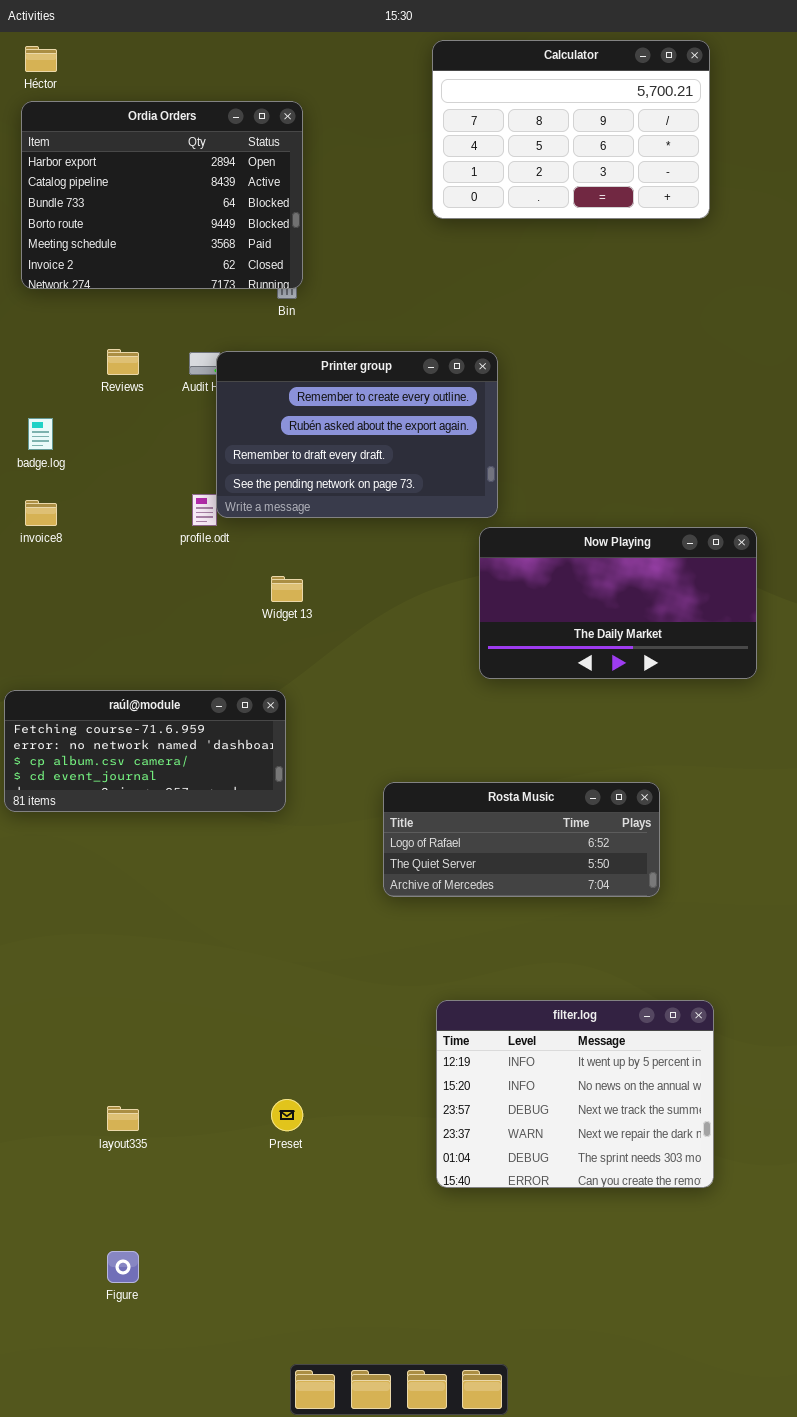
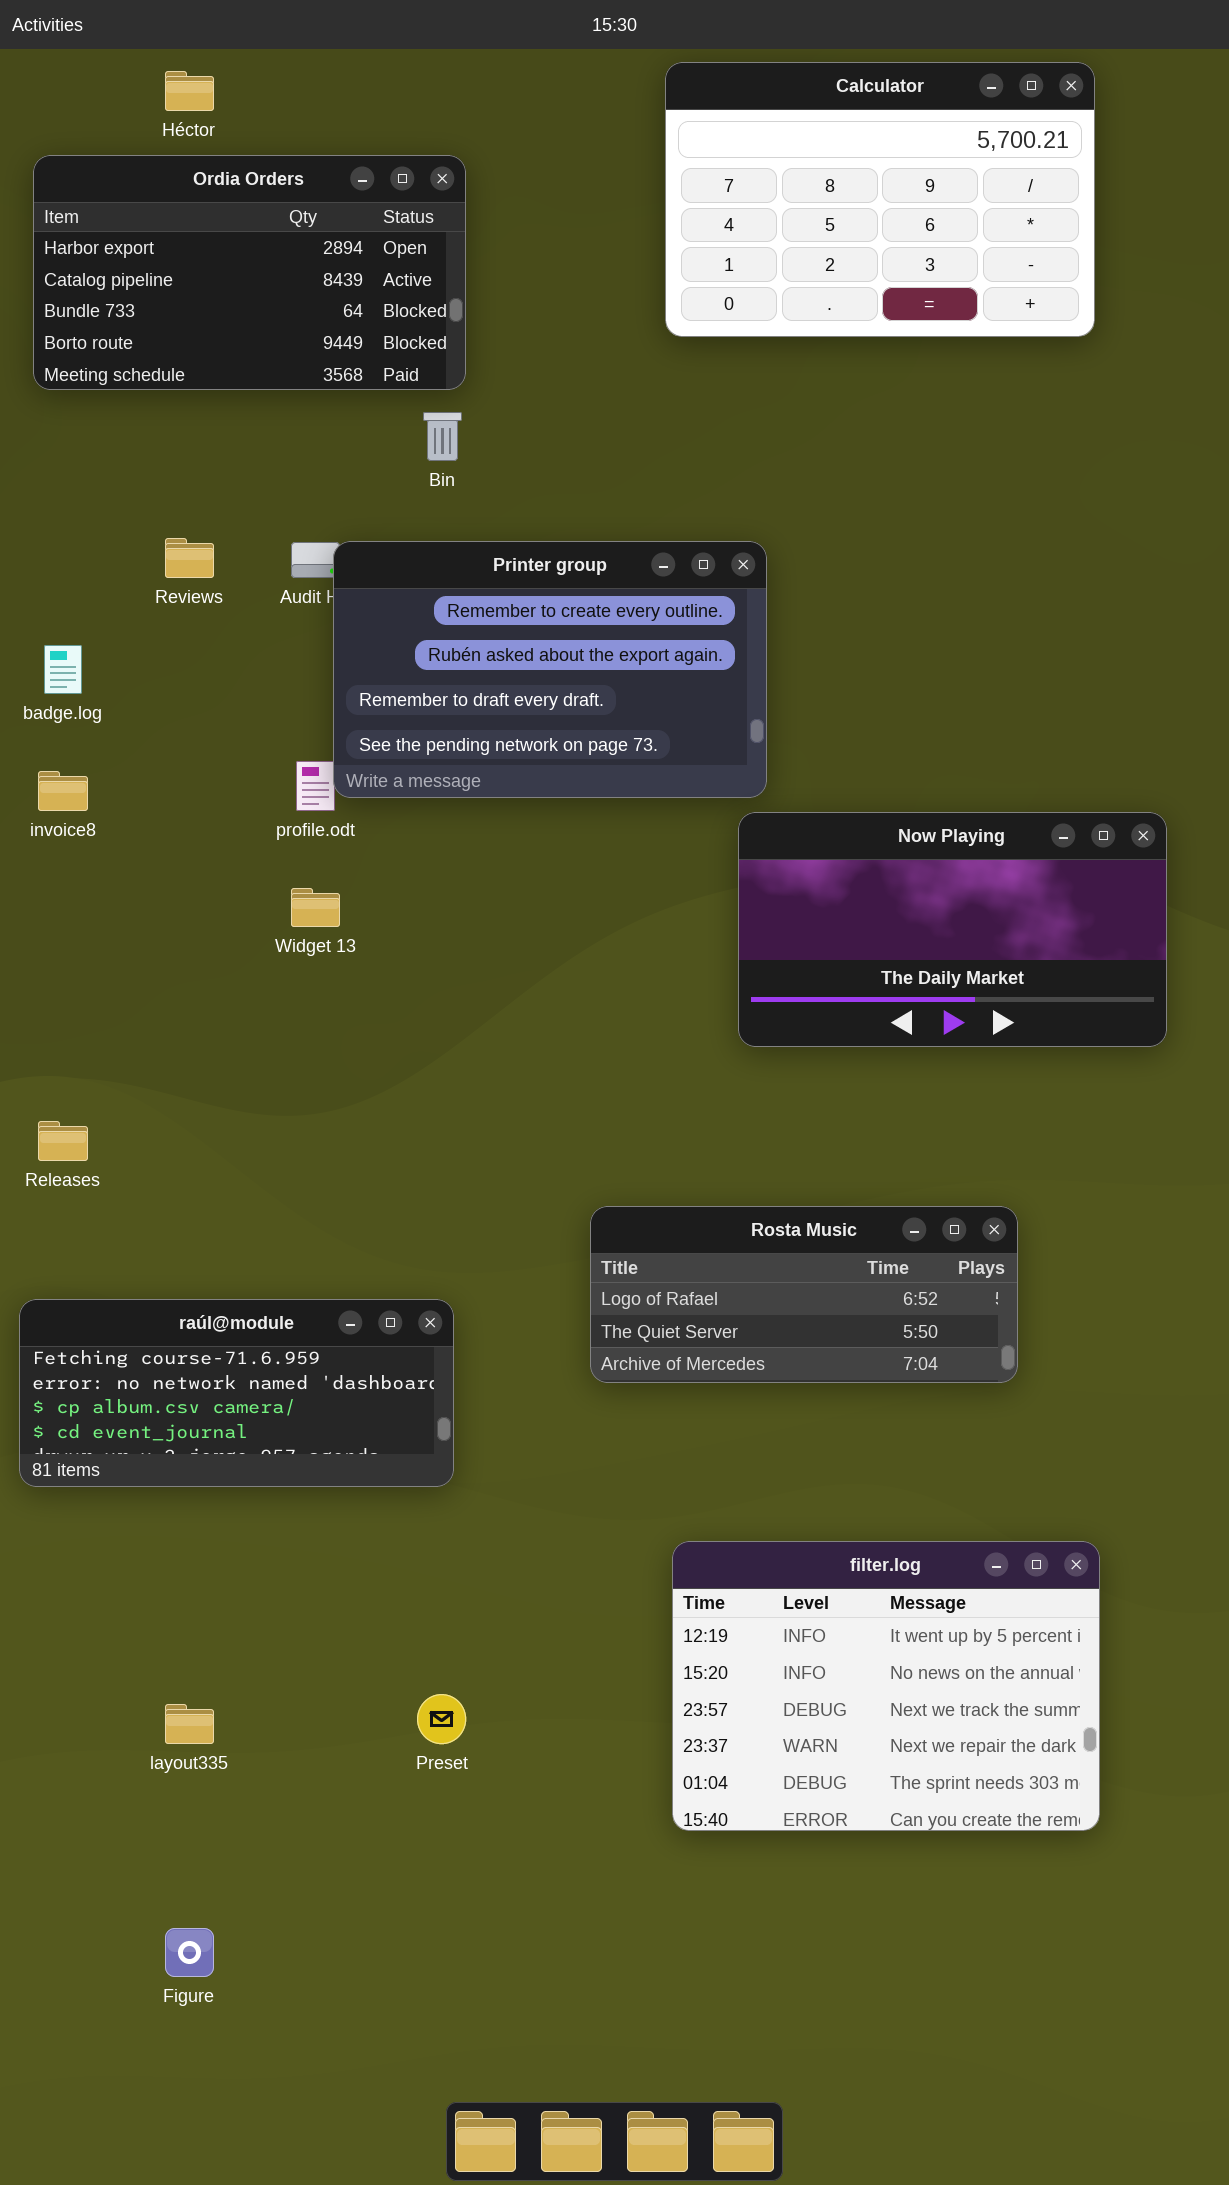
Héctor: [25,46,57,72] -> [165,71,214,111], moved
Ordia Orders: [21,101,303,289] -> [33,155,466,390], resized
Widget 13: [271,576,303,602] -> [291,888,340,927], moved
raúl@module: [4,690,286,812] -> [19,1299,454,1487], moved

